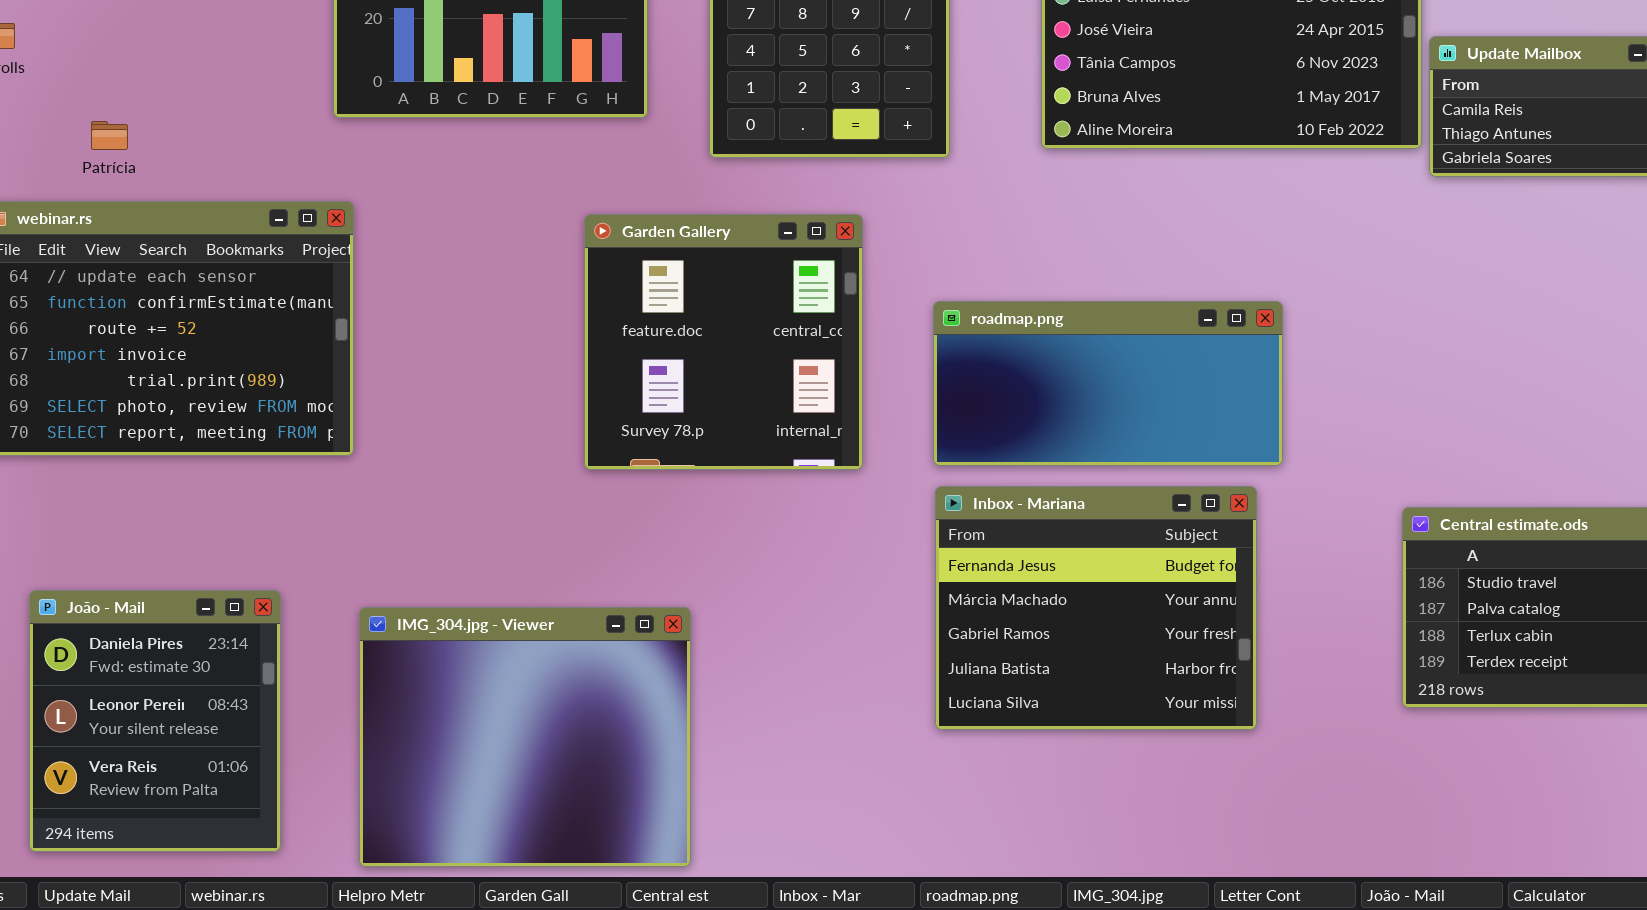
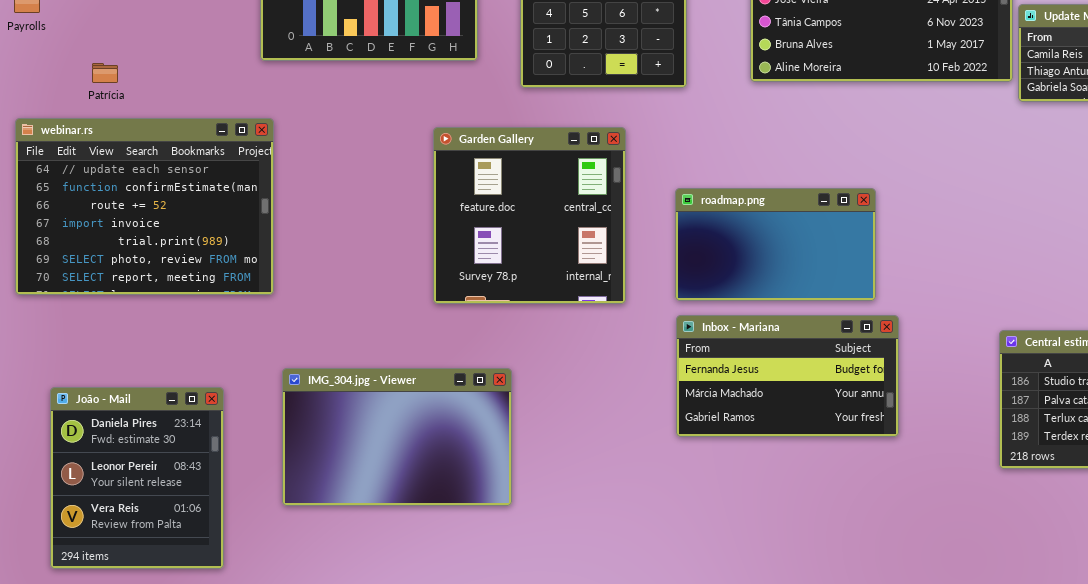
roadmap.png: [933,301,1283,466] -> [675,188,876,301], resized
Inbox - Mariana: [935,486,1257,730] -> [676,315,899,437], resized
IMG_304.jpg - Viewer: [359,607,691,867] -> [282,368,512,506], moved, resized

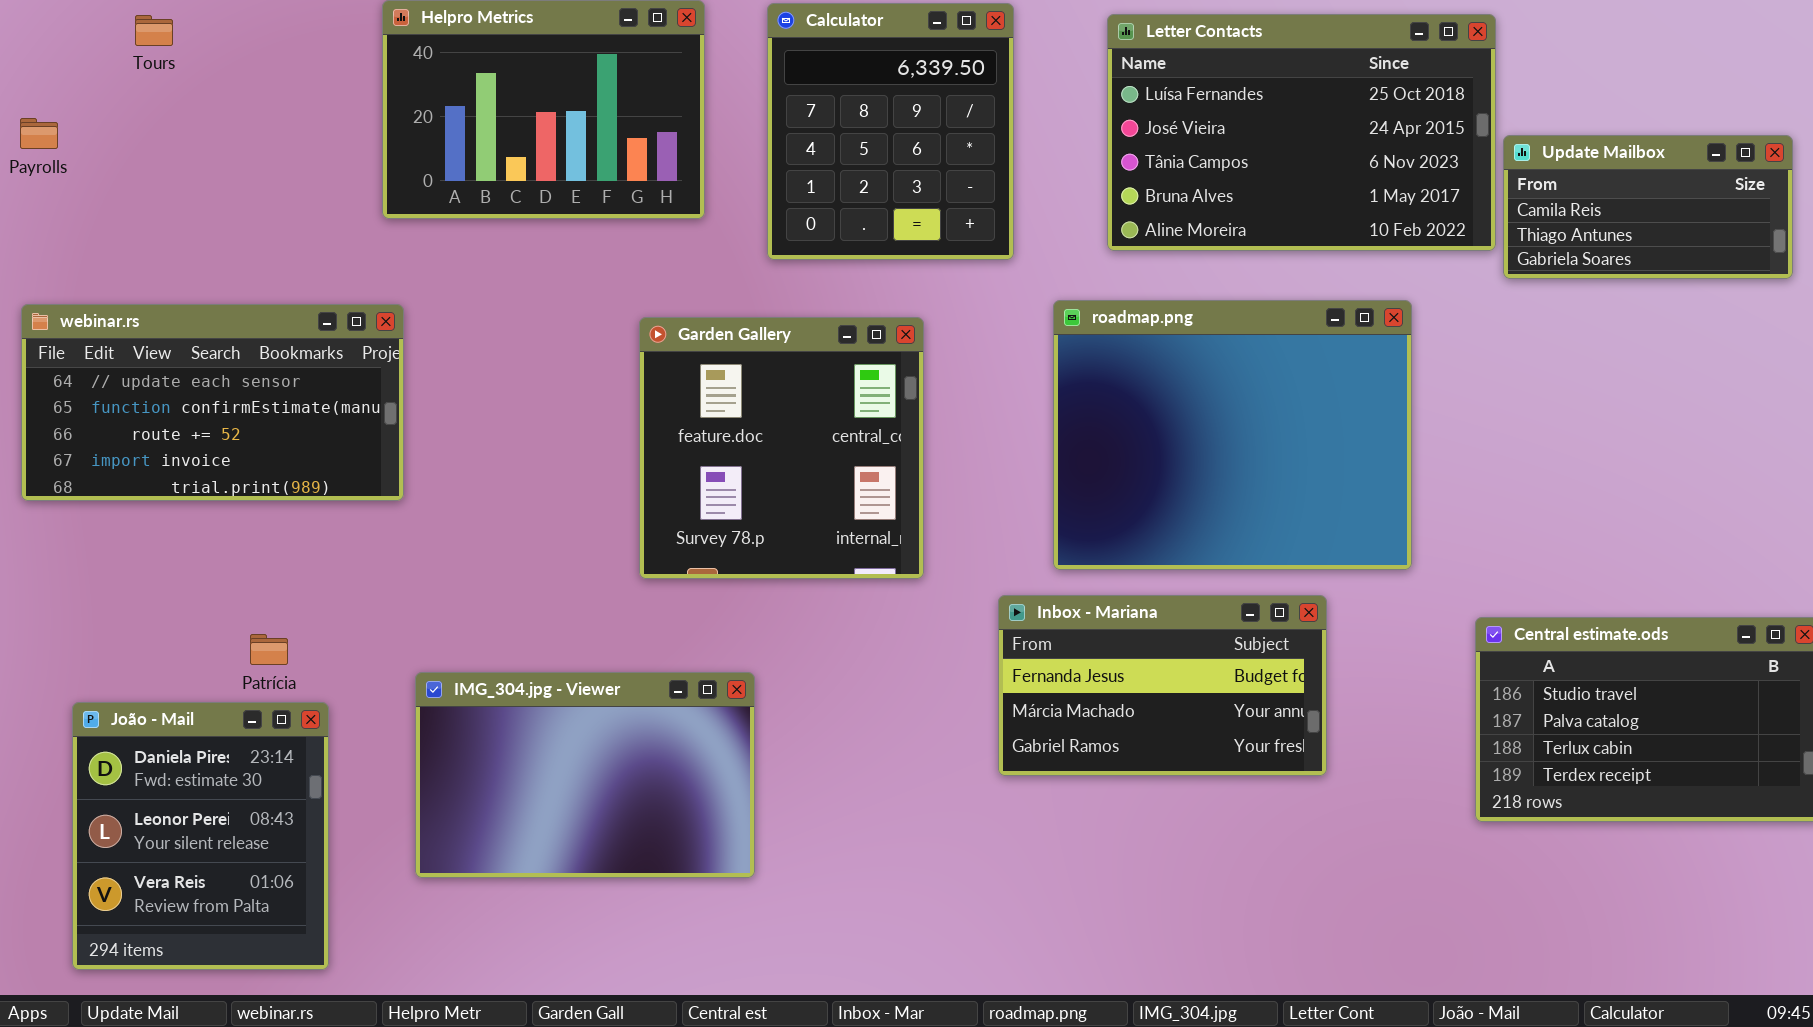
Patrícia: [92,63,118,83] -> [250,634,288,665], moved
webinar.rs: [15,118,274,295] -> [21,304,404,501], resized
roadmap.png: [675,188,876,301] -> [1053,300,1412,570], moved, resized

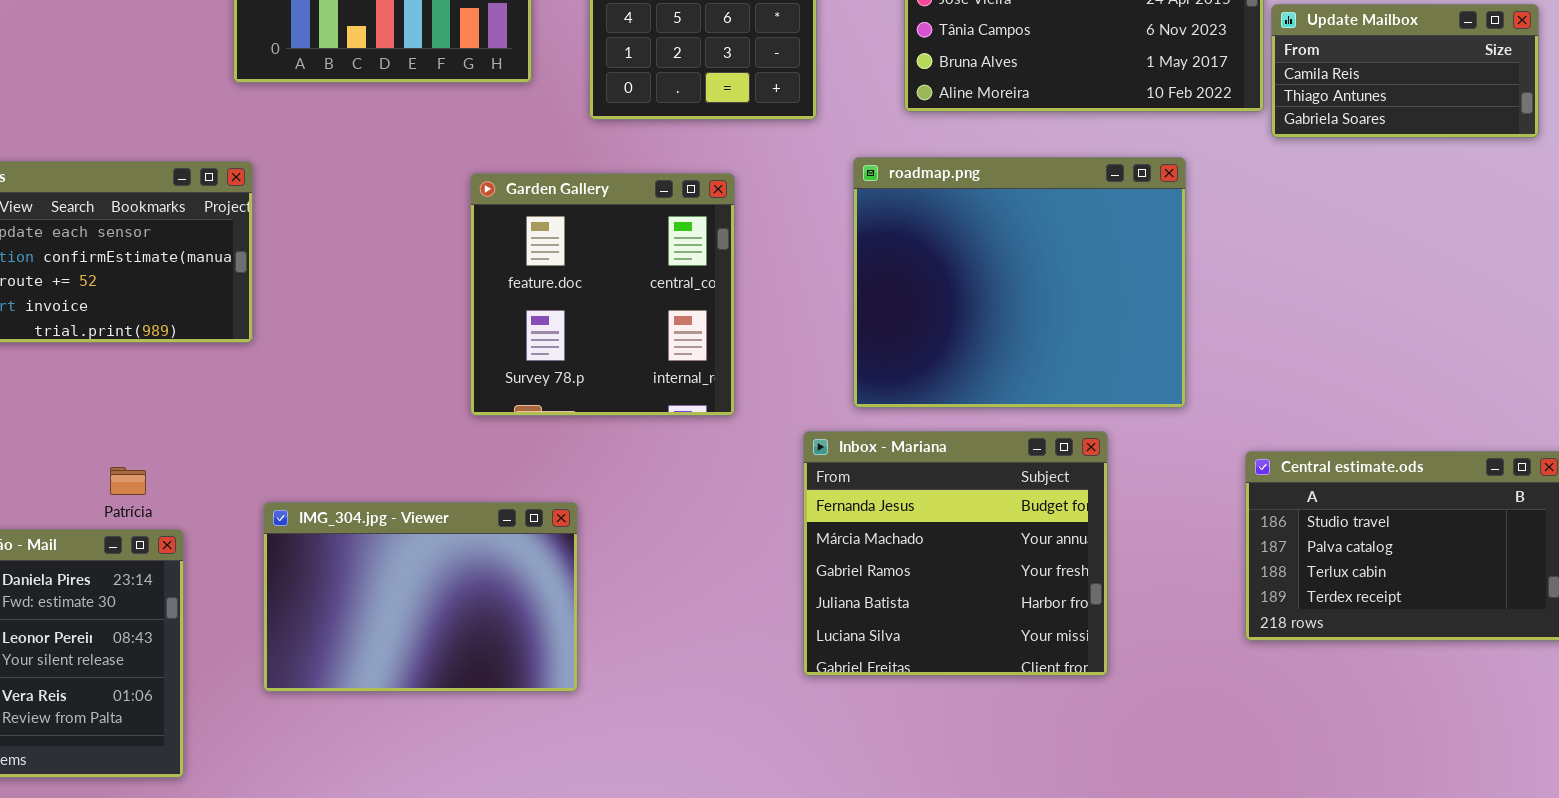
Inbox - Mariana: [998,595,1327,776] -> [803,431,1108,676], resized

